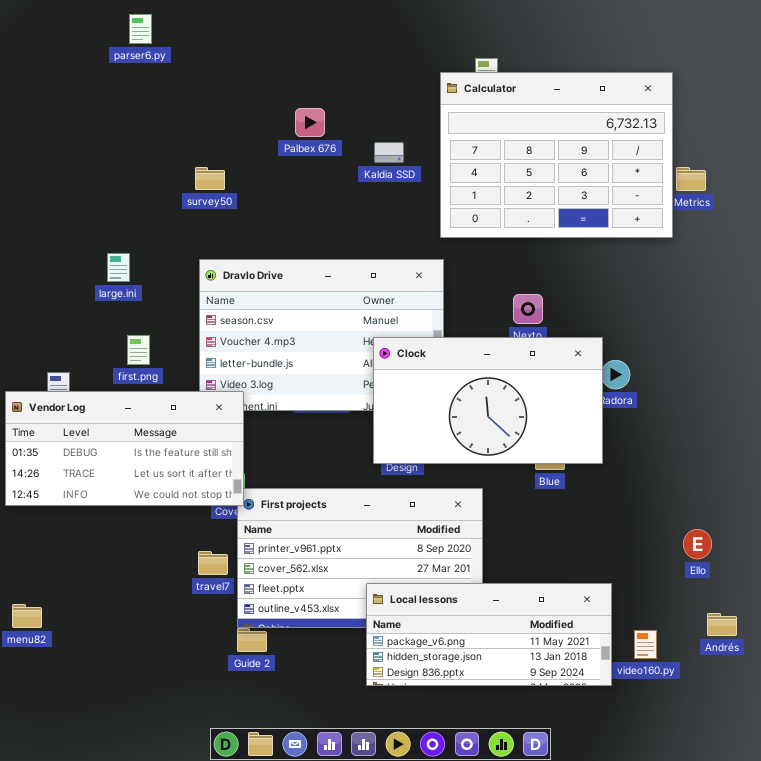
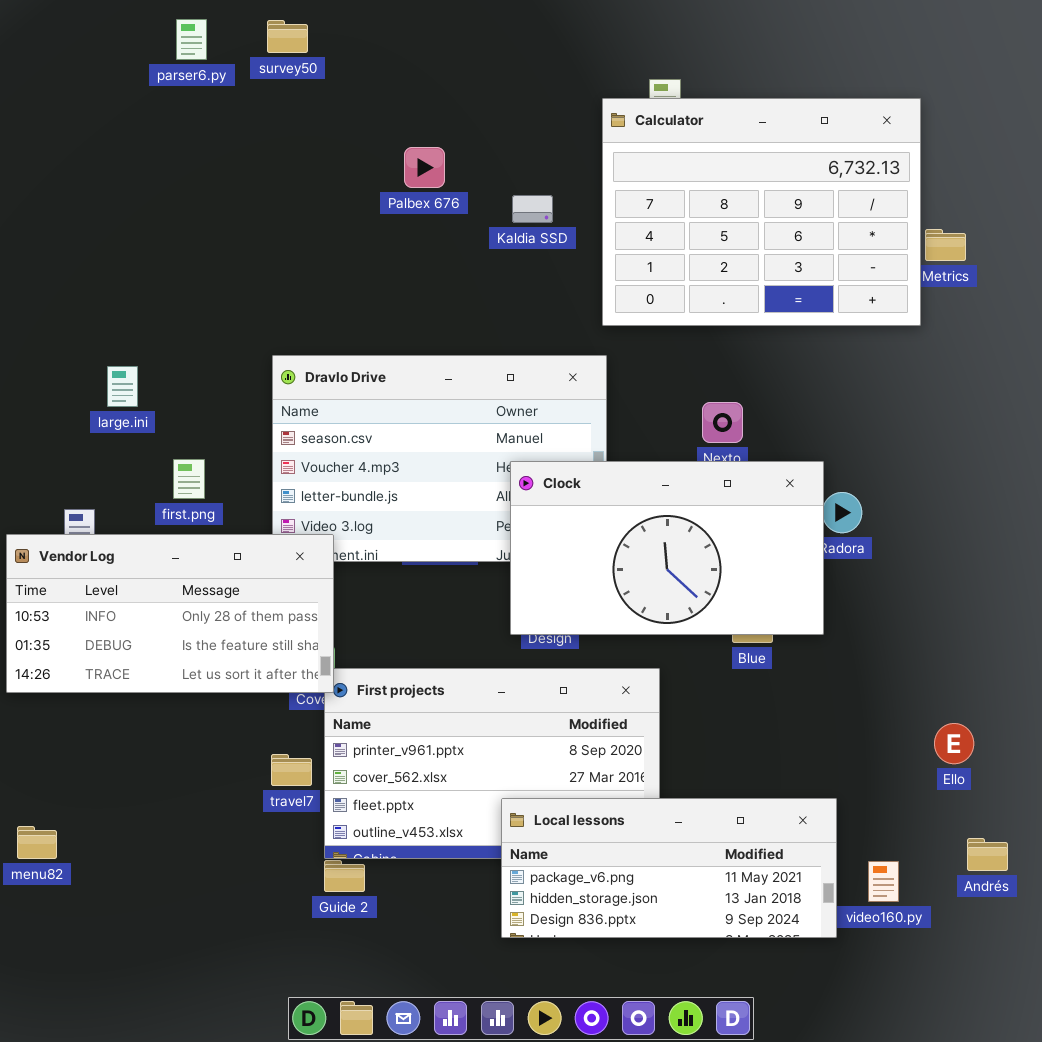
survey50: [195,167,225,190] -> [267,20,308,53], moved
large.ini: [107,253,130,282] -> [107,366,138,407], moved
Vendor Log: [5,391,244,506] -> [6,534,334,693], scrolled up 1 row

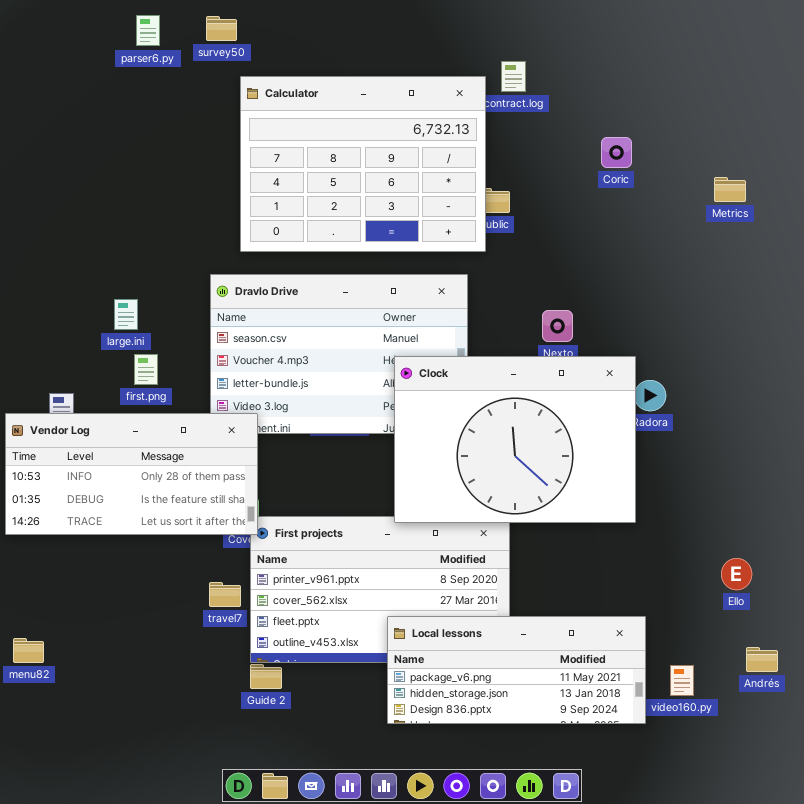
Calculator: [602,98,921,326] -> [240,76,486,252], moved
large.ini: [107,366,138,407] -> [114,299,138,330], moved
Clock: [510,461,824,635] -> [394,356,636,523], resized

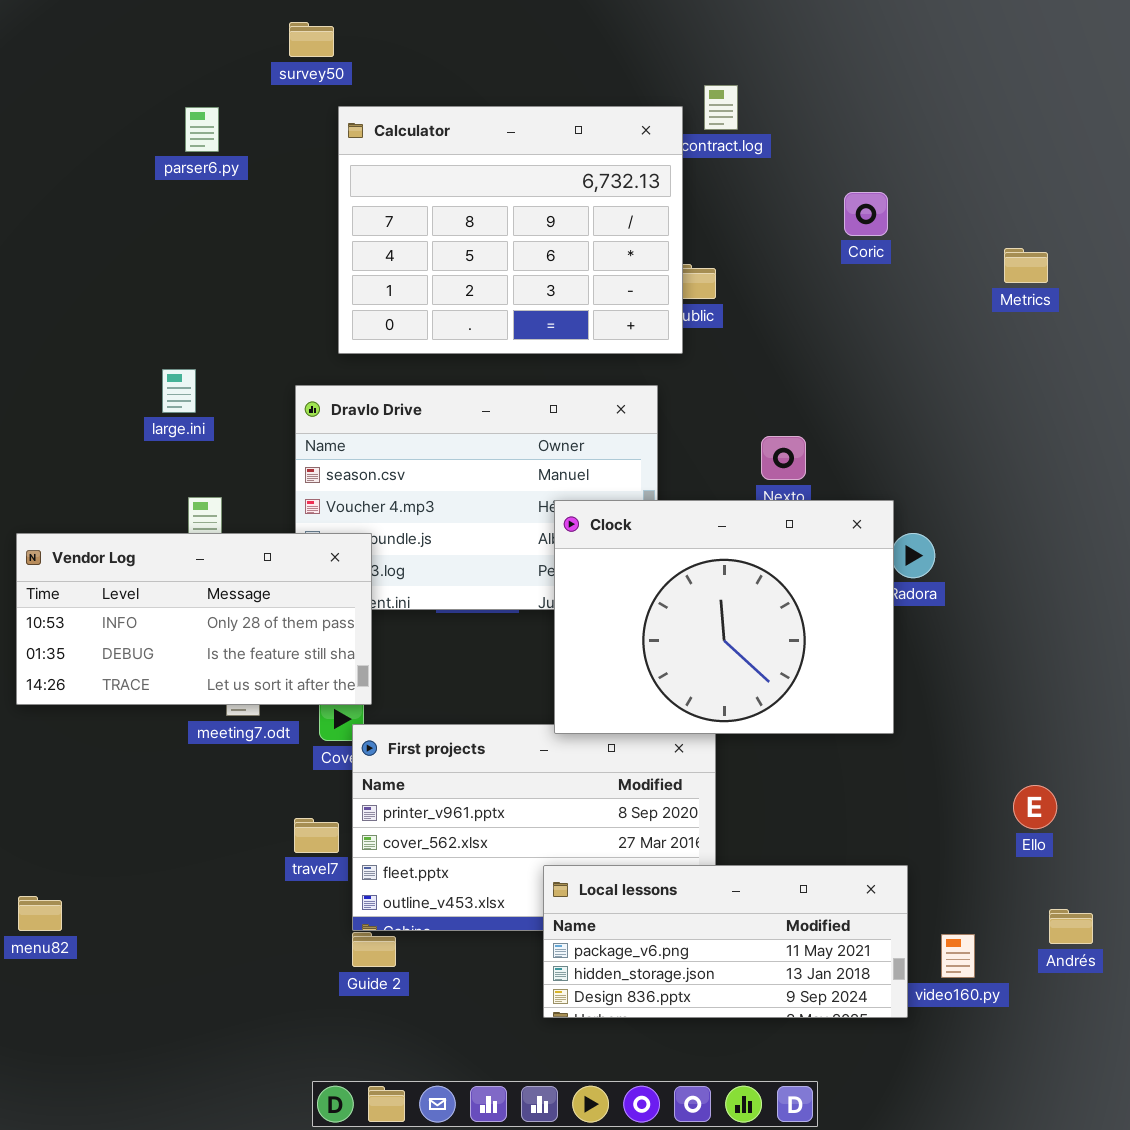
parser6.py: [136,15,160,46] -> [185,107,219,152], moved
large.ini: [114,299,138,330] -> [162,369,196,413], moved
Vendor Log: [5,413,258,535] -> [16,533,372,705], moved

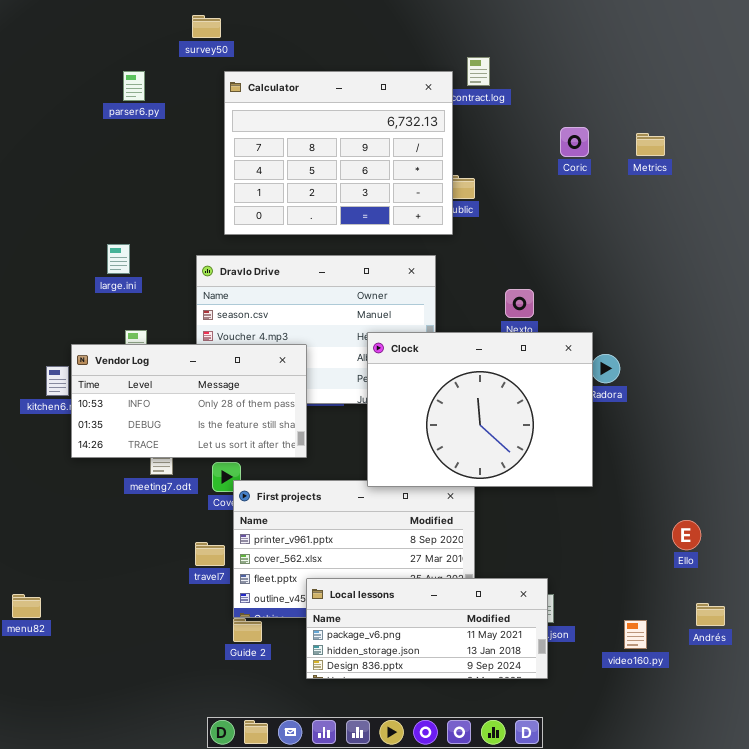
Metrics: [1004,248,1048,283] -> [636,133,665,156], moved
Vendor Log: [16,533,372,705] -> [71,344,307,458], moved
Local lessons: [543,865,908,1018] -> [306,578,548,679], moved

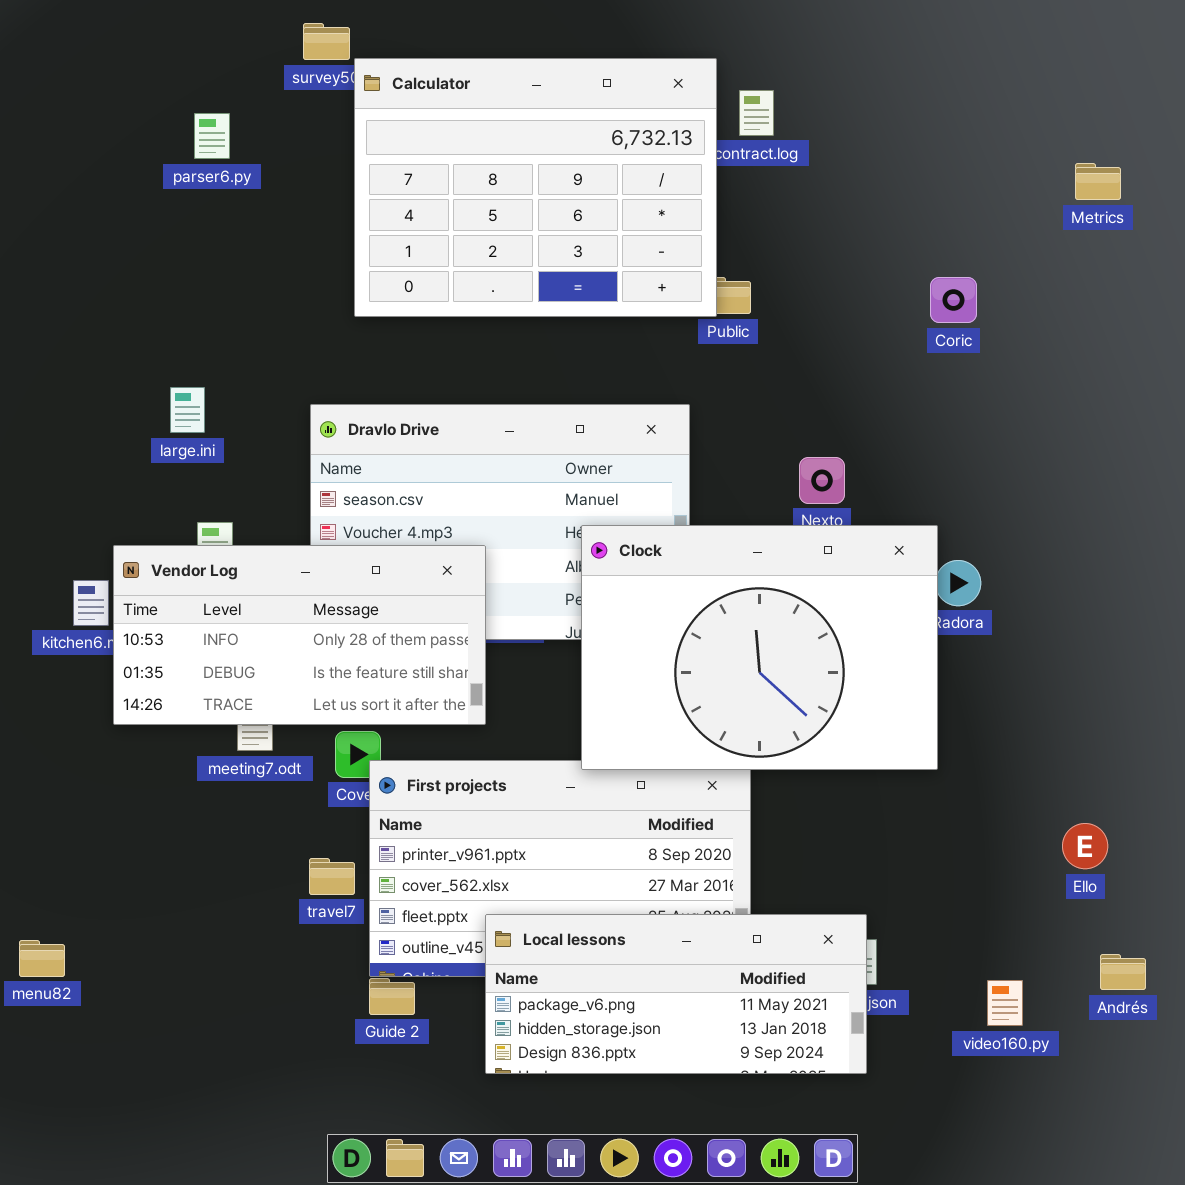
Calculator: [224,71,453,235] -> [354,58,717,317], moved
Coric: [560,127,589,157] -> [930,277,977,323], moved
Metrics: [636,133,665,156] -> [1075,163,1121,200], moved

